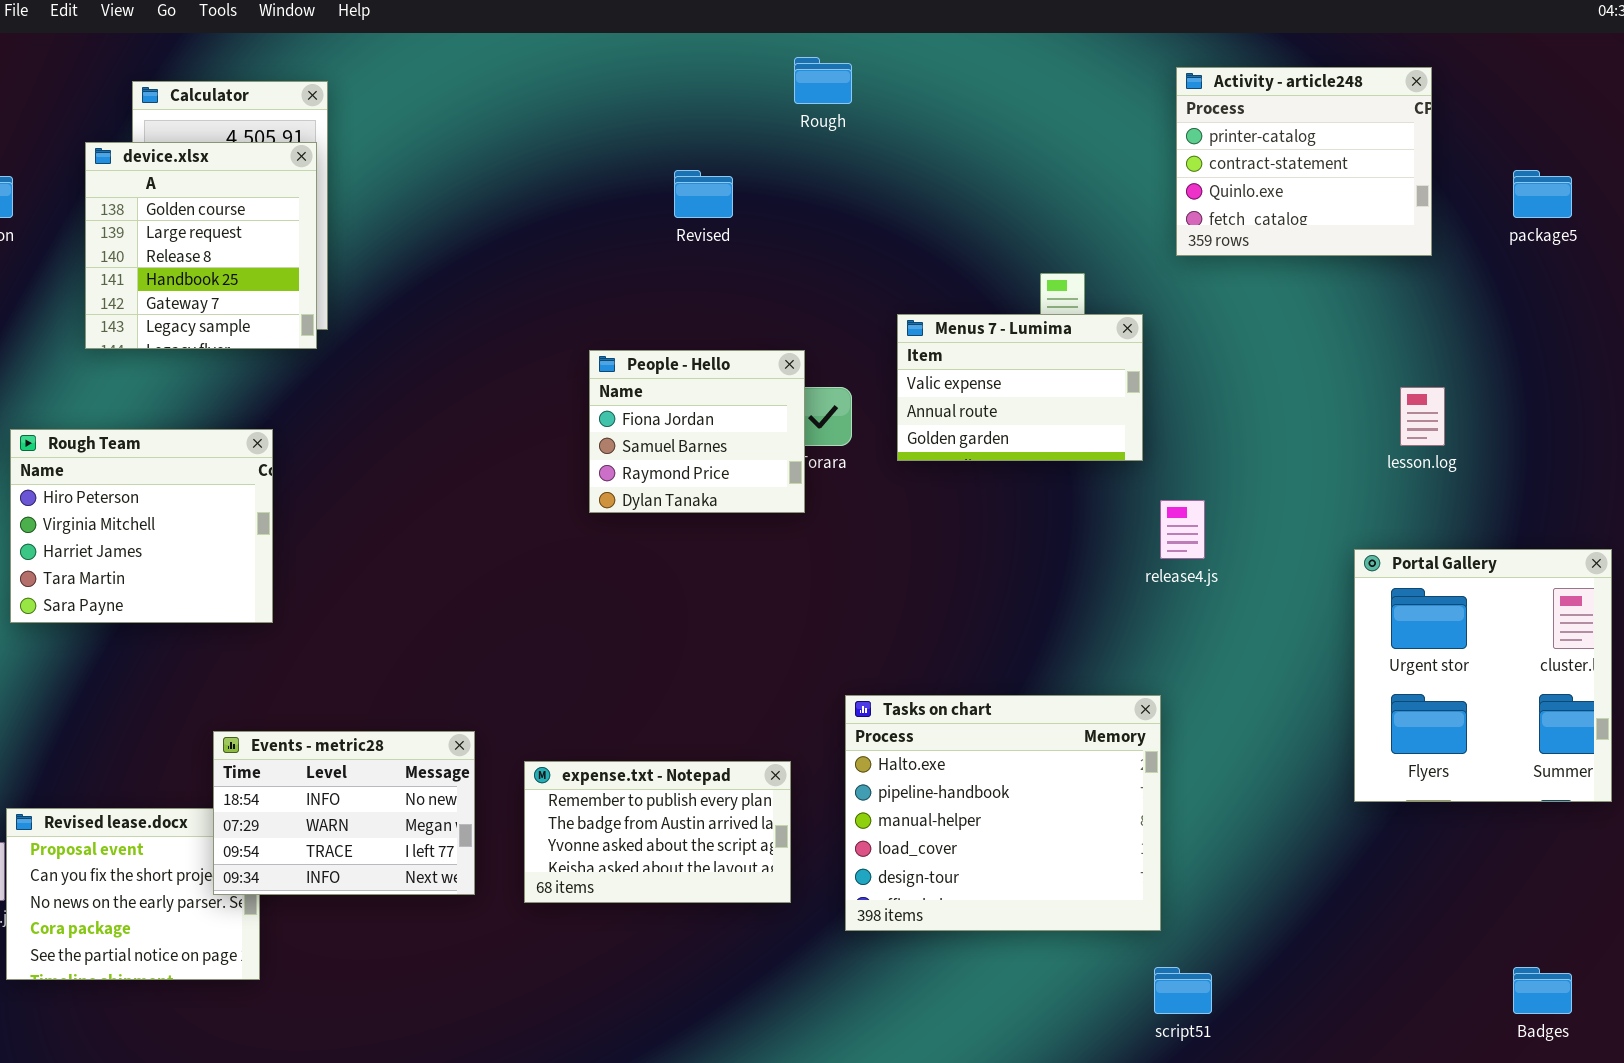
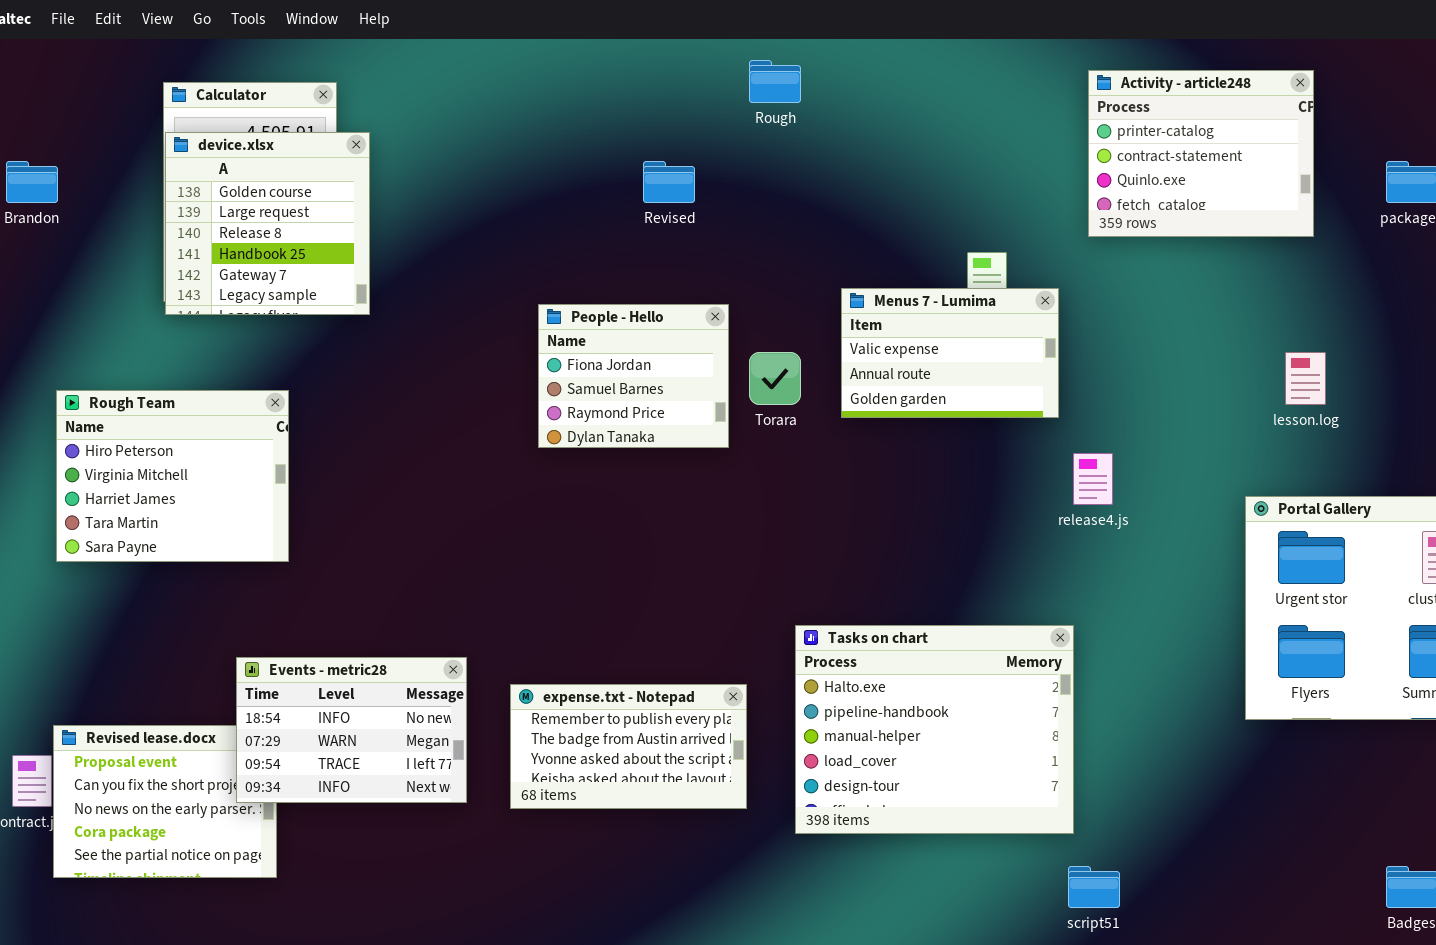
device.xlsx: [85,142,317,349] -> [165,132,370,315], moved
People - Hello: [589,350,805,513] -> [538,304,729,448], moved

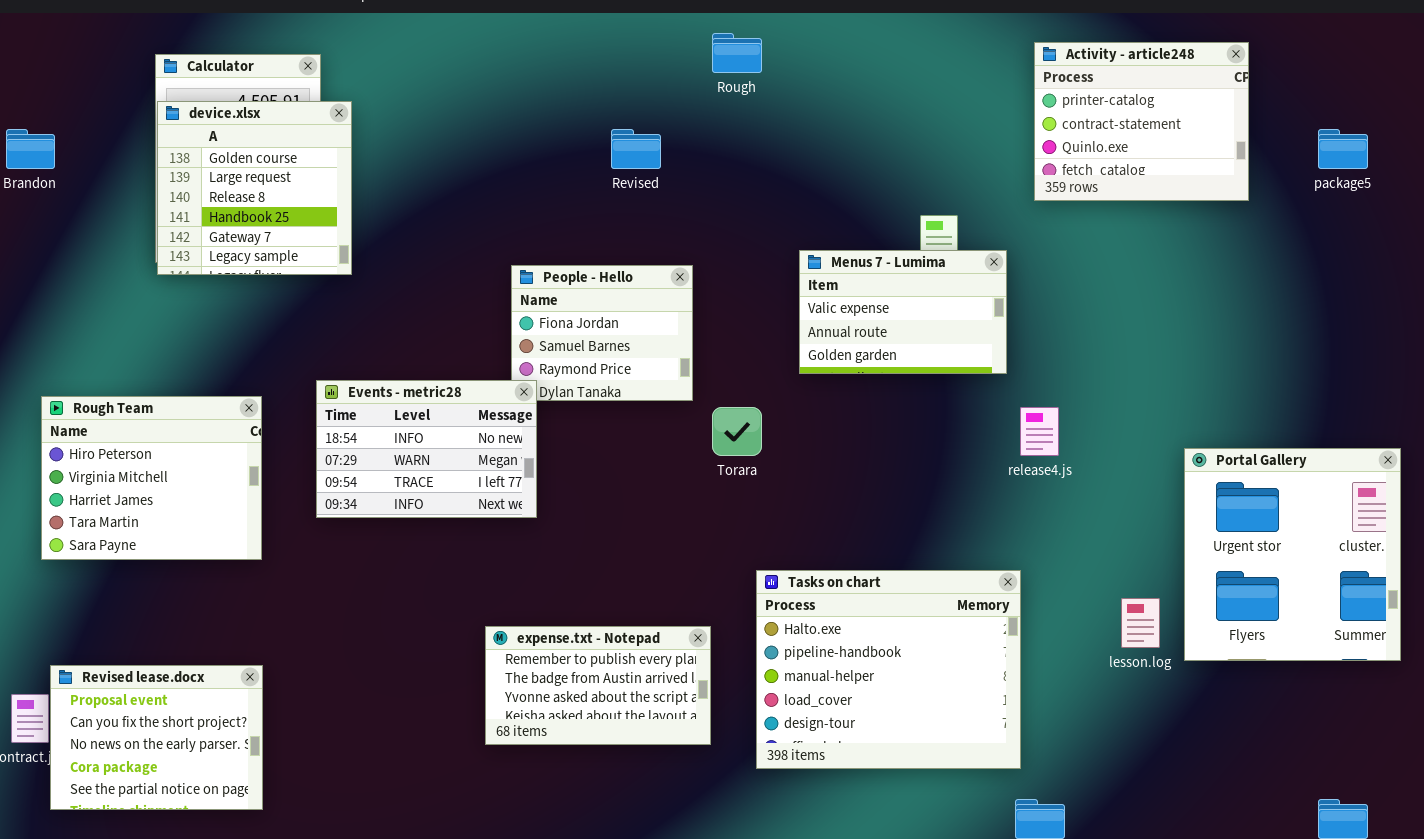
Torara: [749,352,801,405] -> [712,407,762,456], moved
lesson.log: [1285,352,1326,405] -> [1121,598,1160,648], moved
Rough Team: [56,390,289,562] -> [41,396,262,560], moved
Events - metric28: [236,657,467,803] -> [316,380,537,518], moved

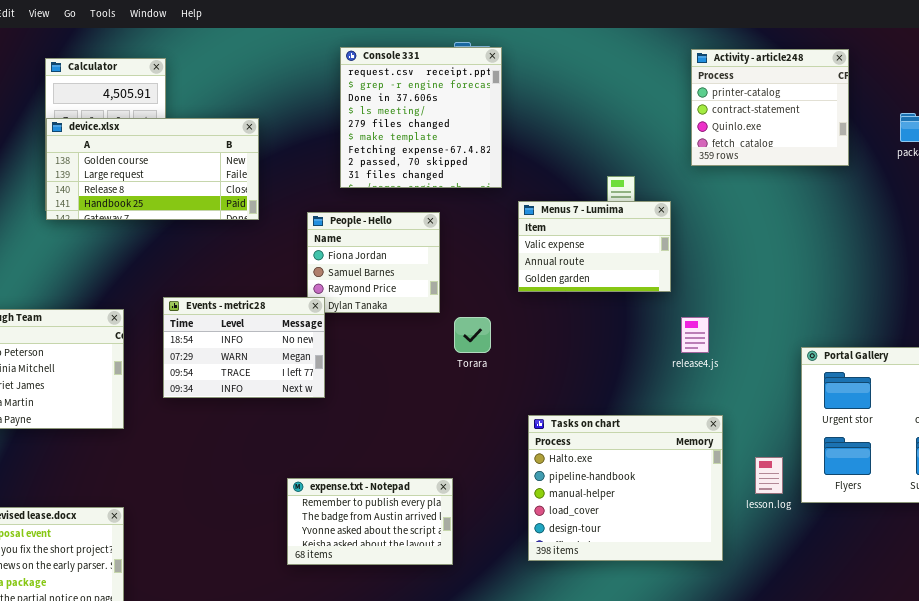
Console 331: none -> [340,47,502,188], opened
device.xlsx: [157,101,352,275] -> [46,118,259,220], resized
Tasks on chart: [756,570,1021,769] -> [528,415,723,561], moved

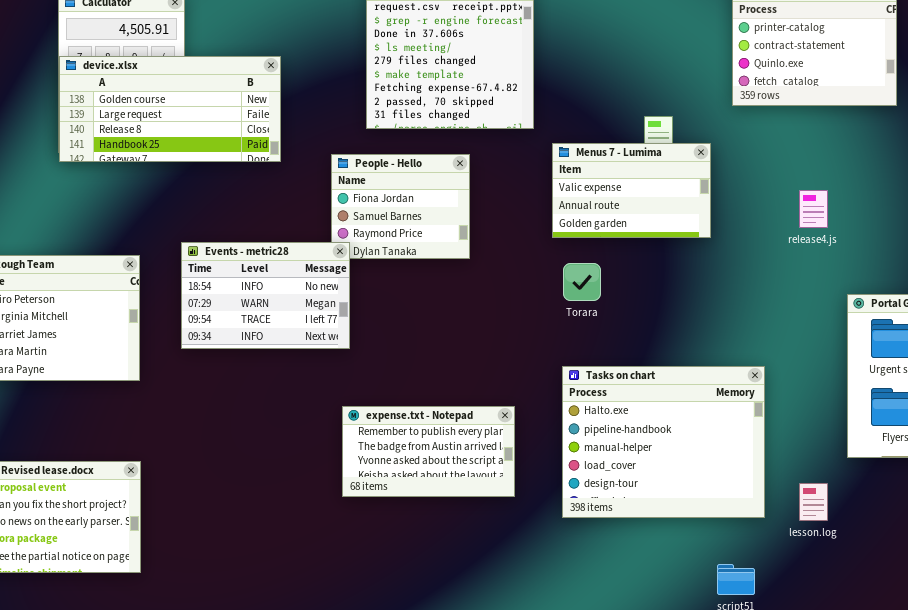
Torara: [454,317,491,353] -> [563,263,601,301], moved
release4.js: [681,317,709,353] -> [799,190,828,228], moved
lesson.log: [755,457,783,494] -> [799,483,828,521], moved
expense.txt - Notepad: [287,478,453,565] -> [342,406,515,497], moved

